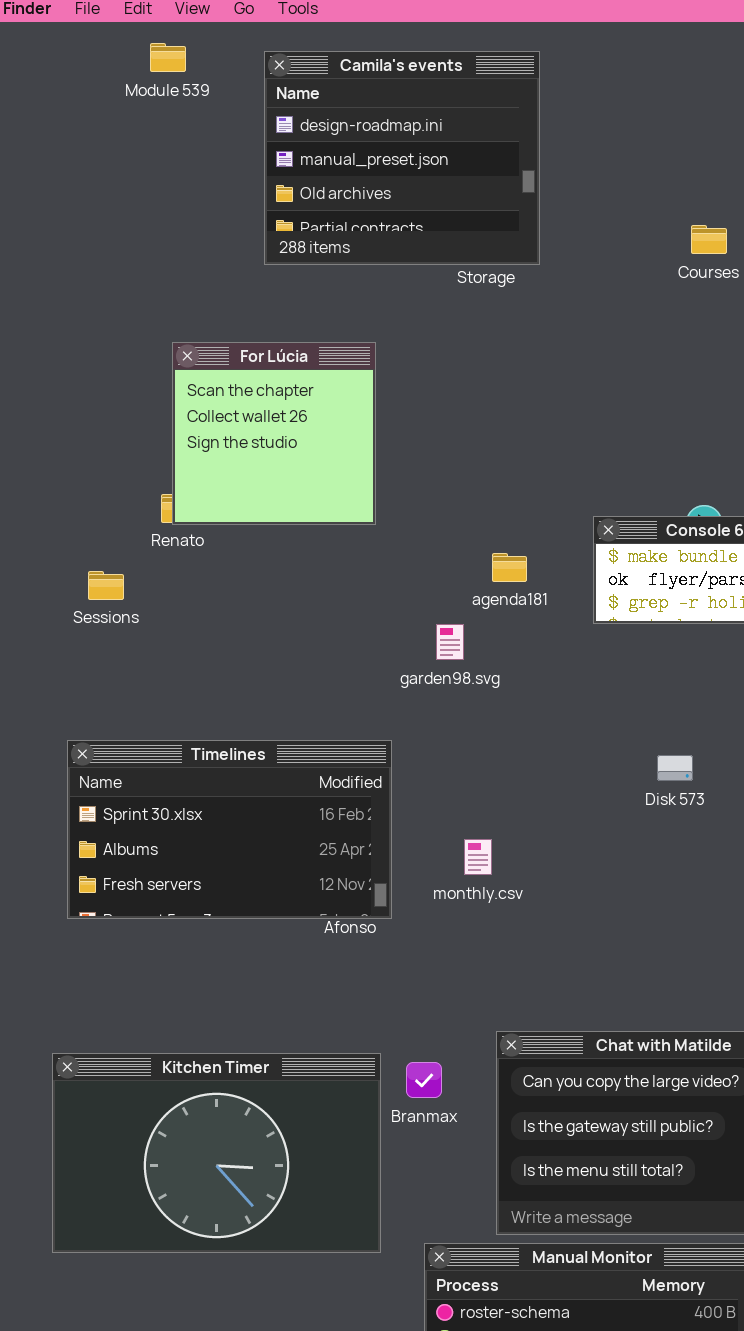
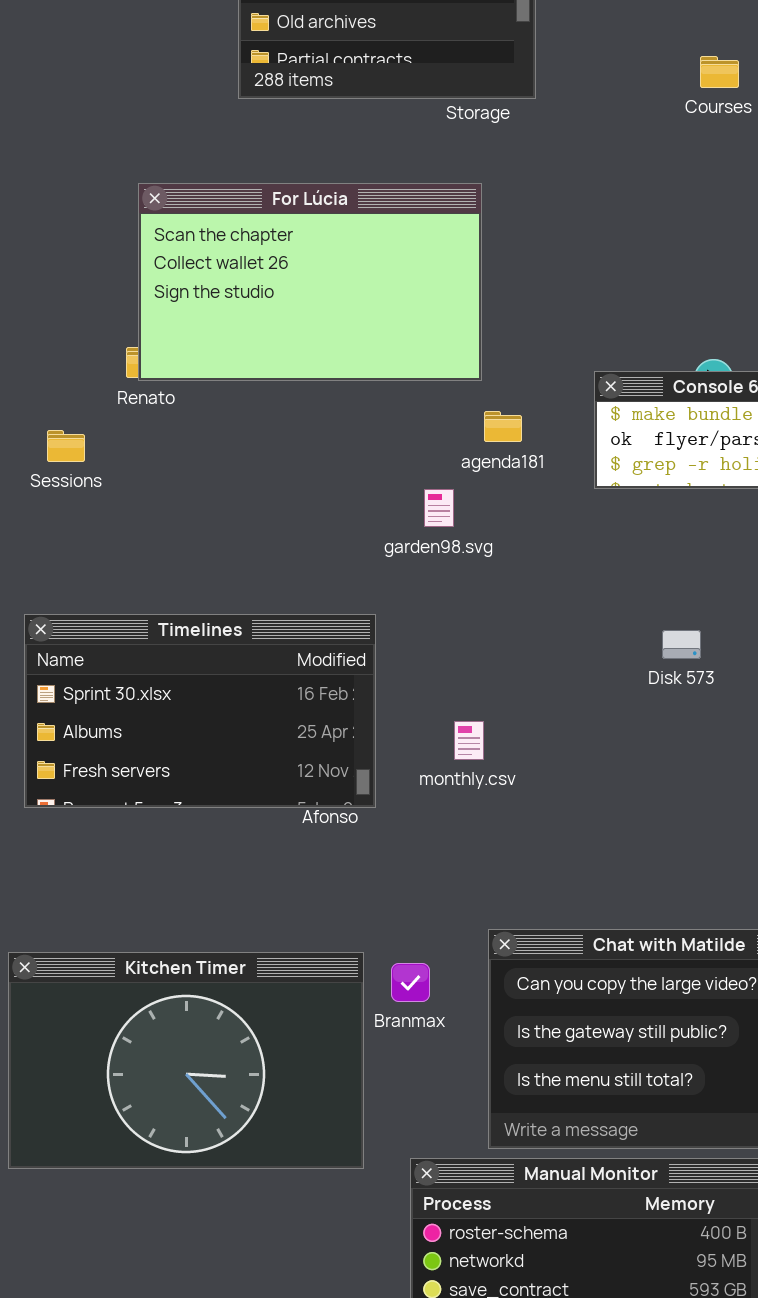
For Lúcia: [172,342,376,525] -> [138,183,482,381], resized

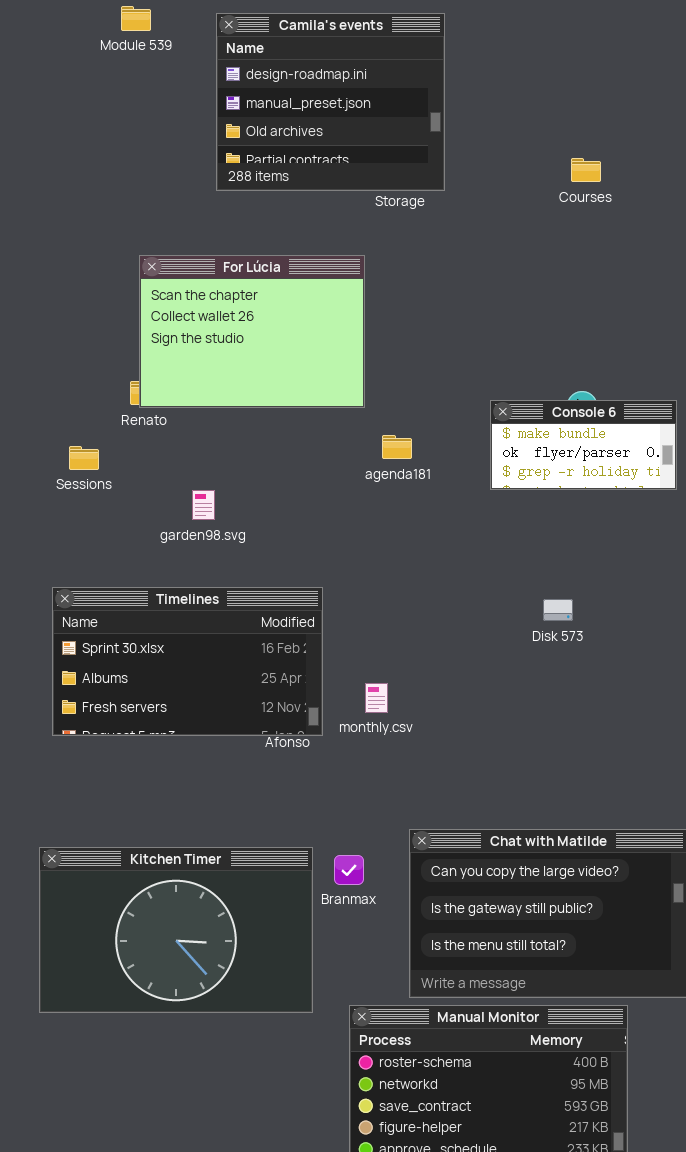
For Lúcia: [138,183,482,381] -> [139,255,365,408], resized
agenda181: [484,411,522,442] -> [382,435,412,459], moved
garden98.svg: [424,489,454,527] -> [192,490,215,520], moved
monthly.csv: [454,721,484,760] -> [365,683,388,713], moved

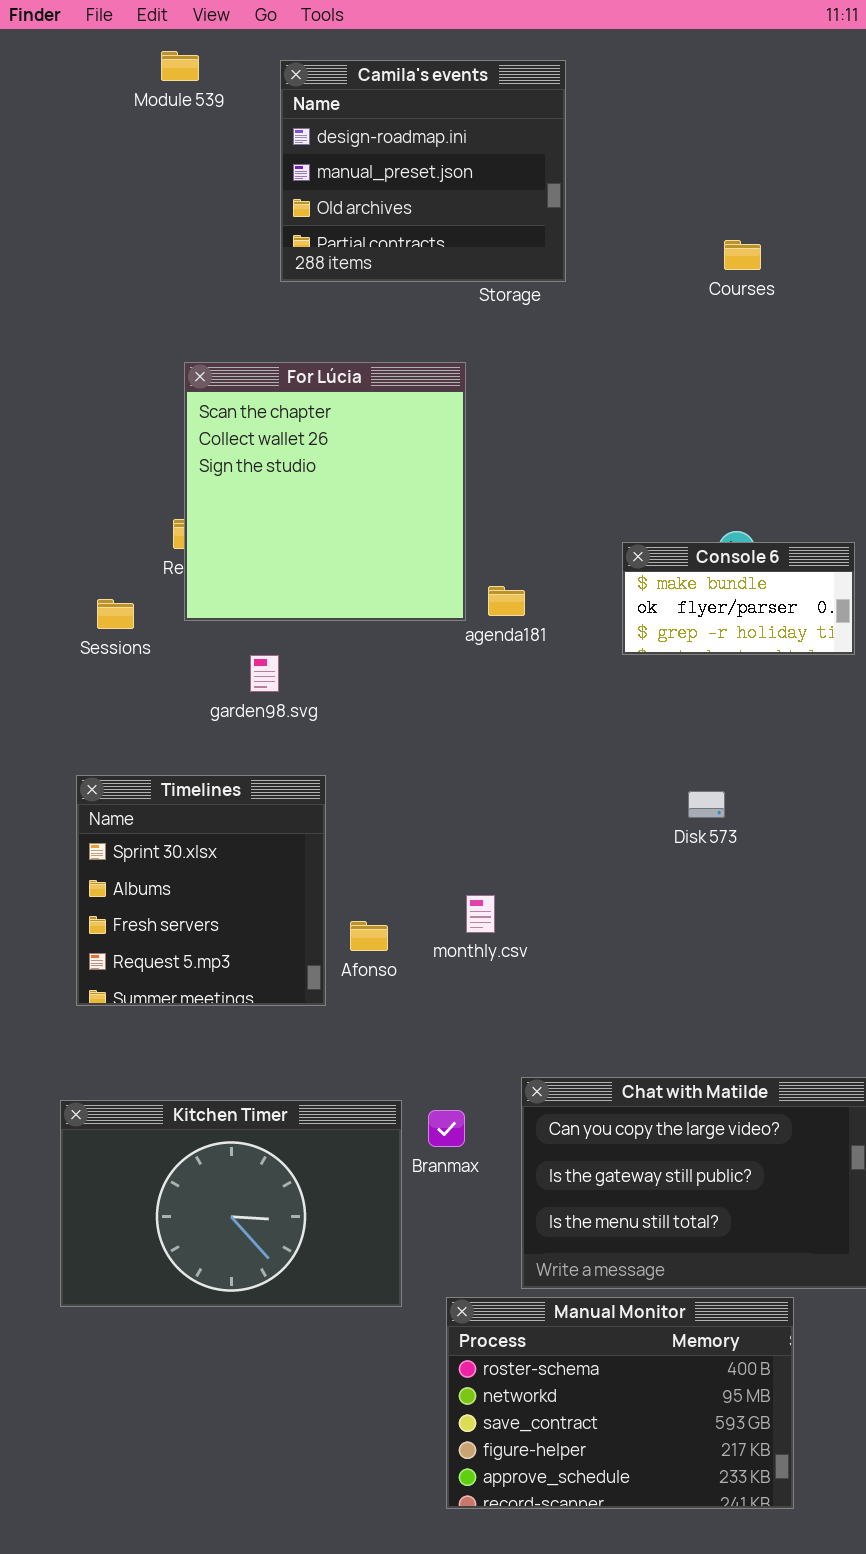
For Lúcia: [139,255,365,408] -> [184,362,466,621], resized
Timelines: [52,587,323,736] -> [76,775,326,1006], resized

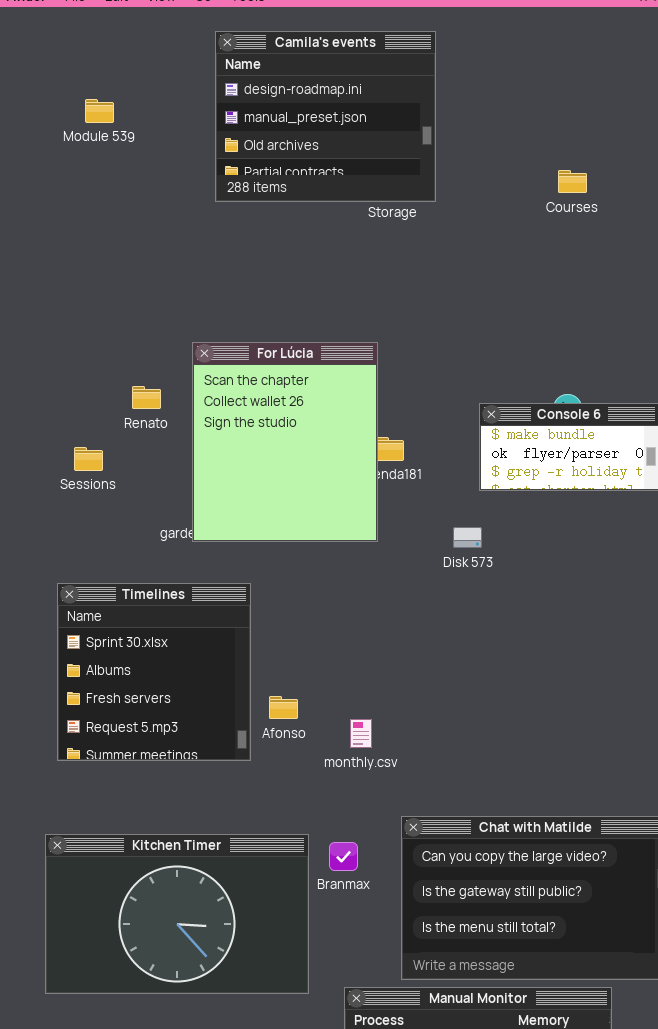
Module 539: [161,51,199,81] -> [85,99,114,123], moved
For Lúcia: [184,362,466,621] -> [192,342,378,542], moved, resized
Disk 573: [688,791,725,818] -> [453,527,482,548], moved
monthly.csv: [466,895,495,933] -> [350,719,372,748], moved

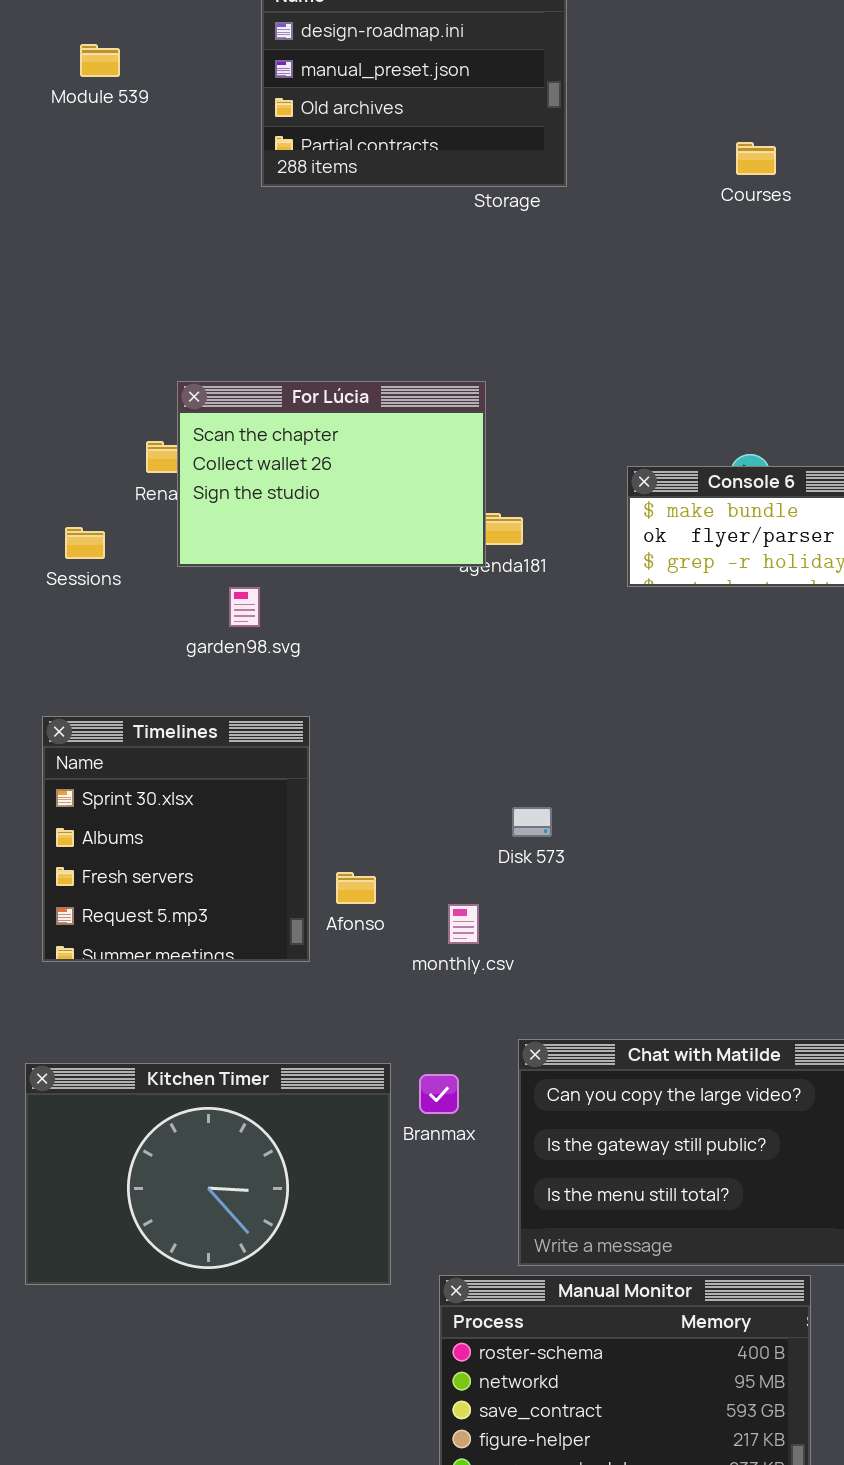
For Lúcia: [192,342,378,542] -> [177,381,486,567], resized
Disk 573: [453,527,482,548] -> [512,807,552,837], moved

